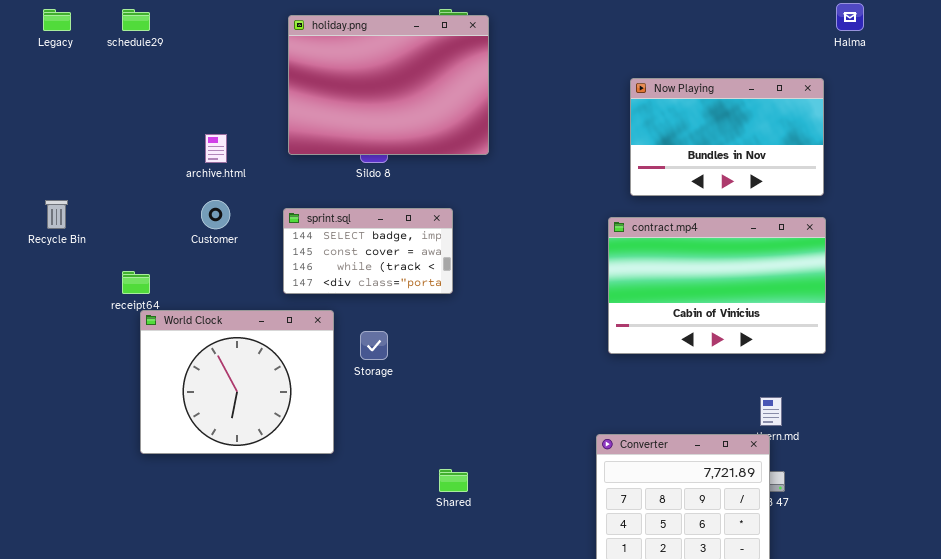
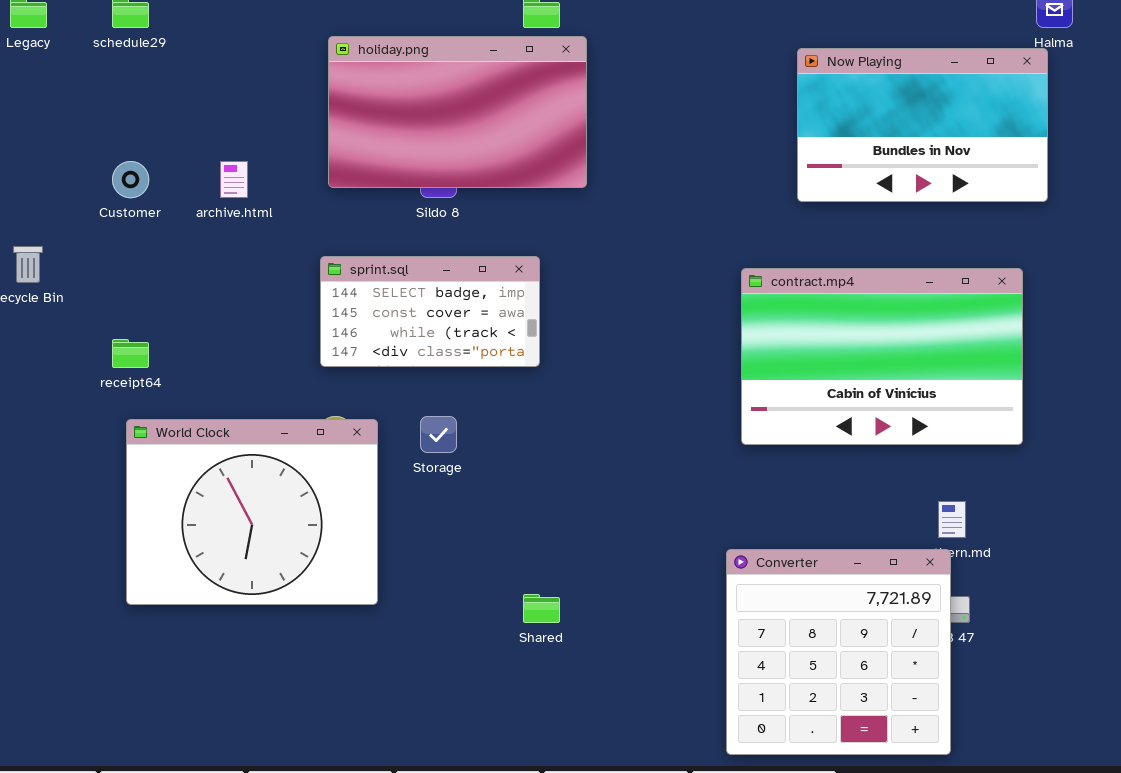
holiday.png: [288,15,489,155] -> [328,36,587,188], resized
Now Playing: [630,78,824,196] -> [797,48,1048,202], moved
Customer: [201,200,230,229] -> [112,161,149,198], moved
World Clock: [140,310,334,454] -> [126,419,378,605], moved

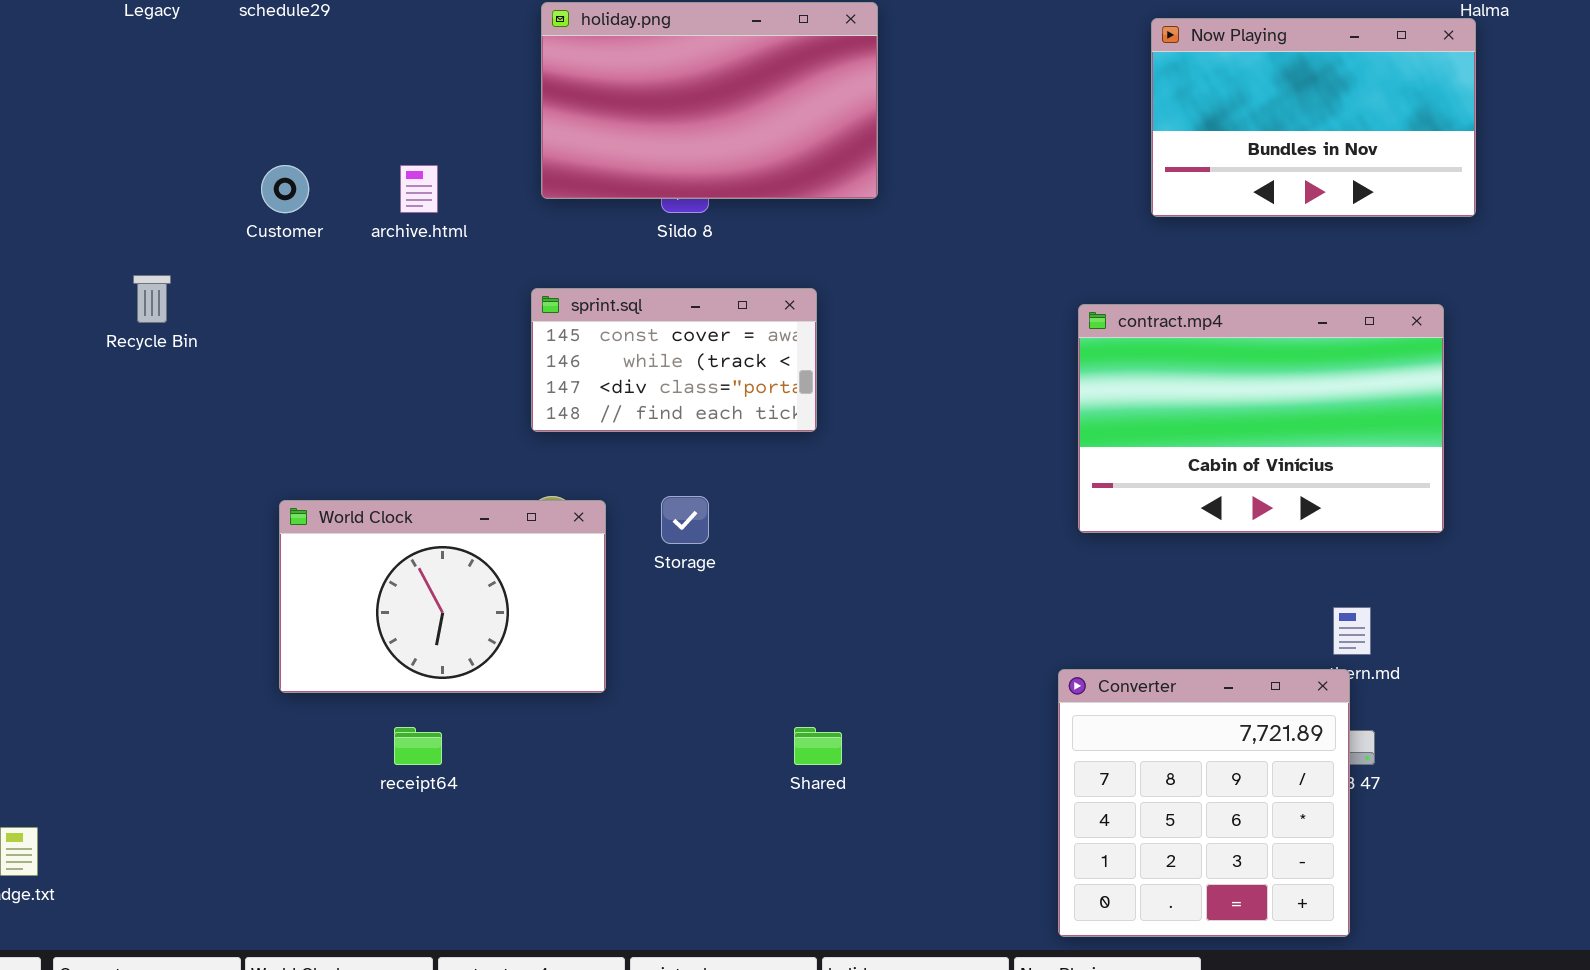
sprint.sql: [320,256,540,367] -> [531,288,817,432], scrolled down 1 row
receipt64: [112,339,149,368] -> [394,727,442,765], moved
World Clock: [126,419,378,605] -> [279,500,606,693], resized

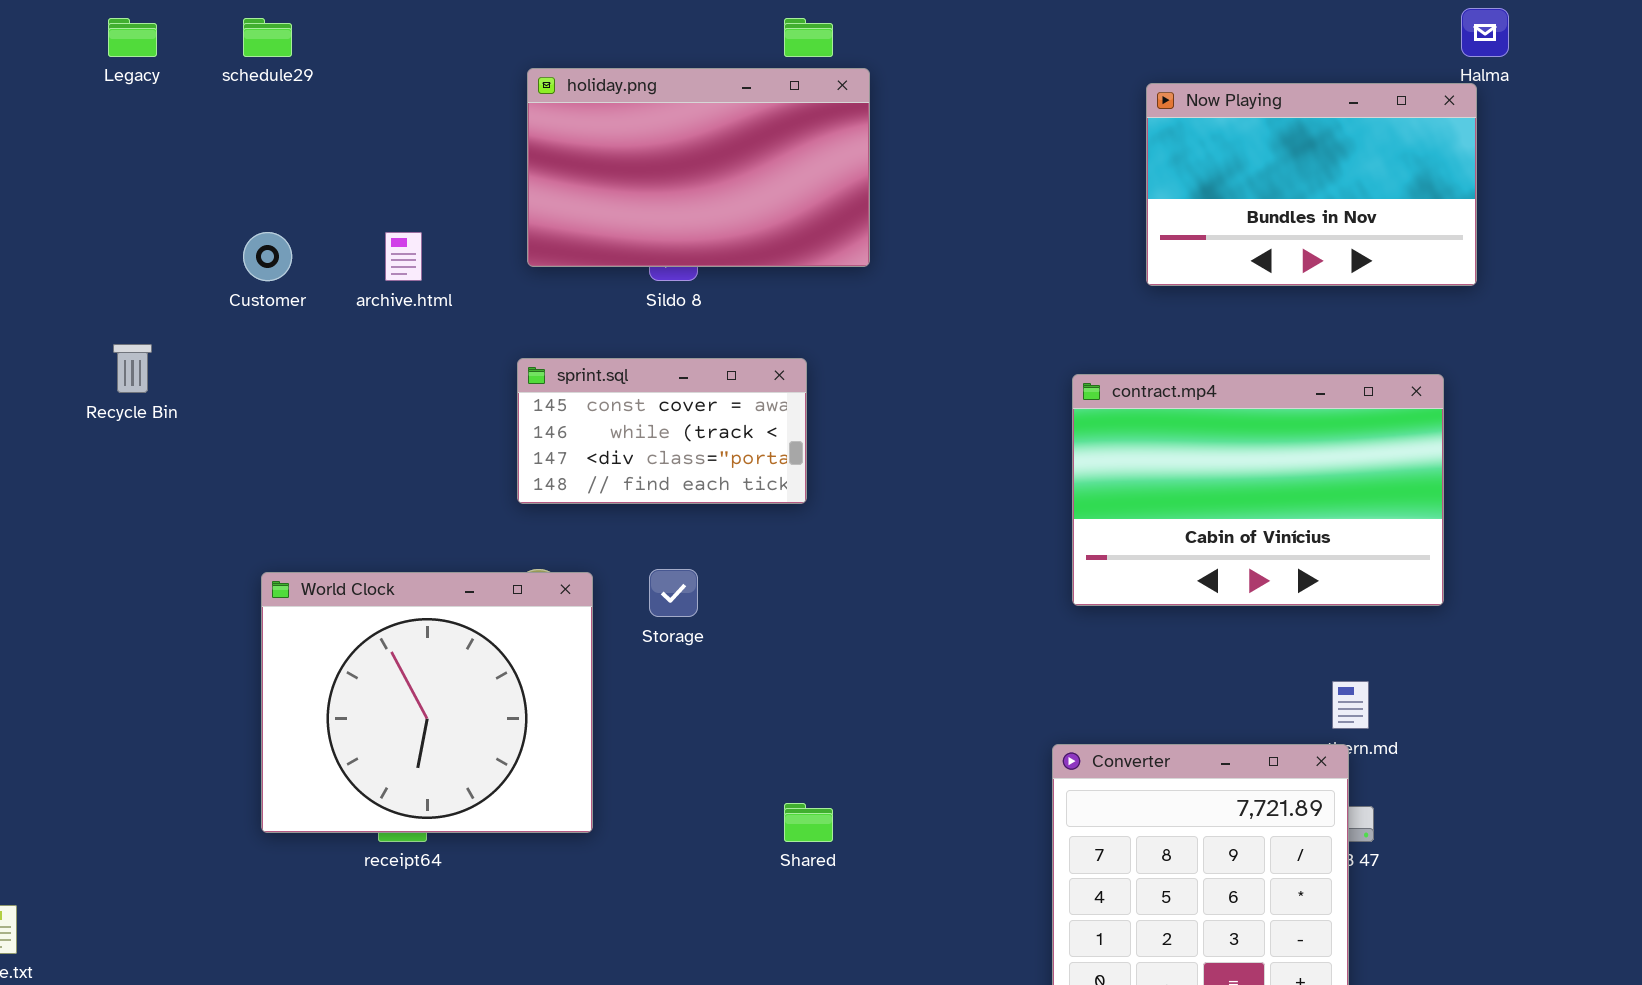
World Clock: [279,500,606,693] -> [261,572,593,833], resized

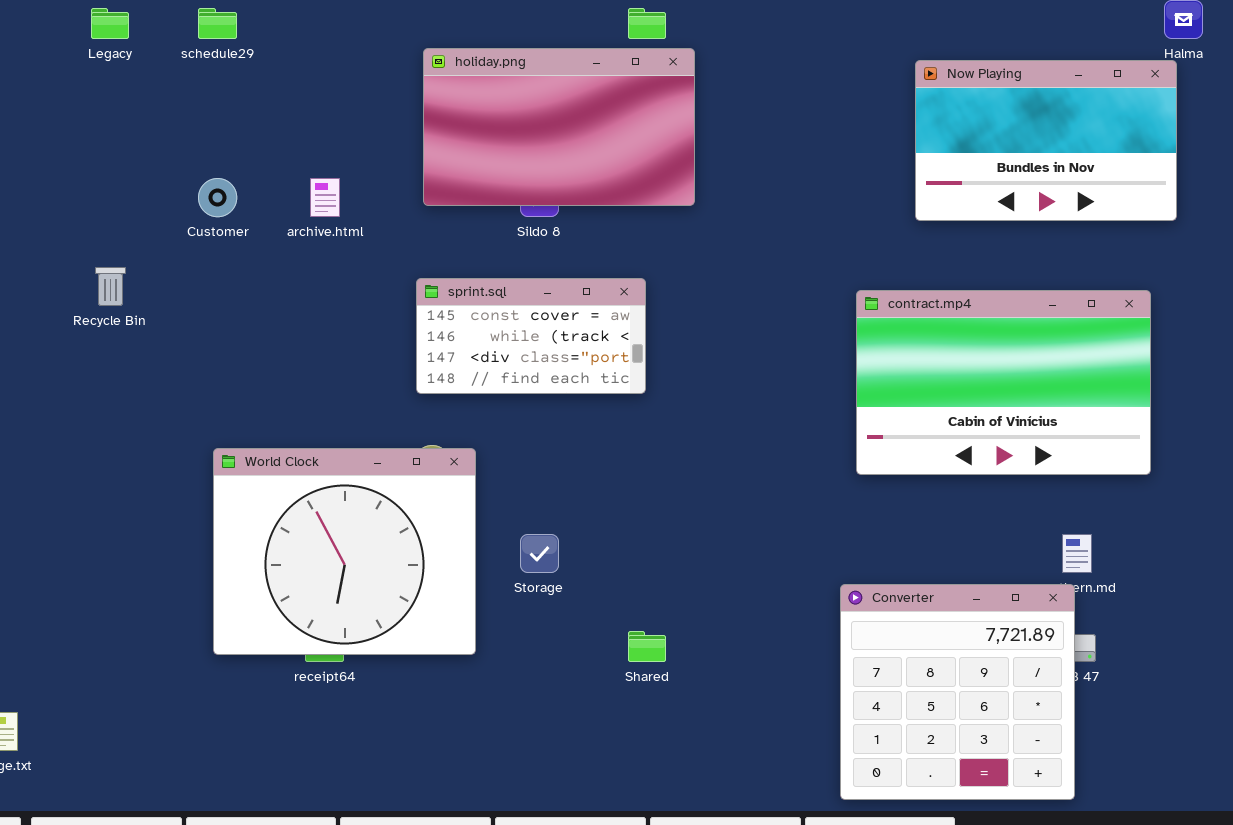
Storage: [649,569,698,617] -> [520,534,559,573], moved

